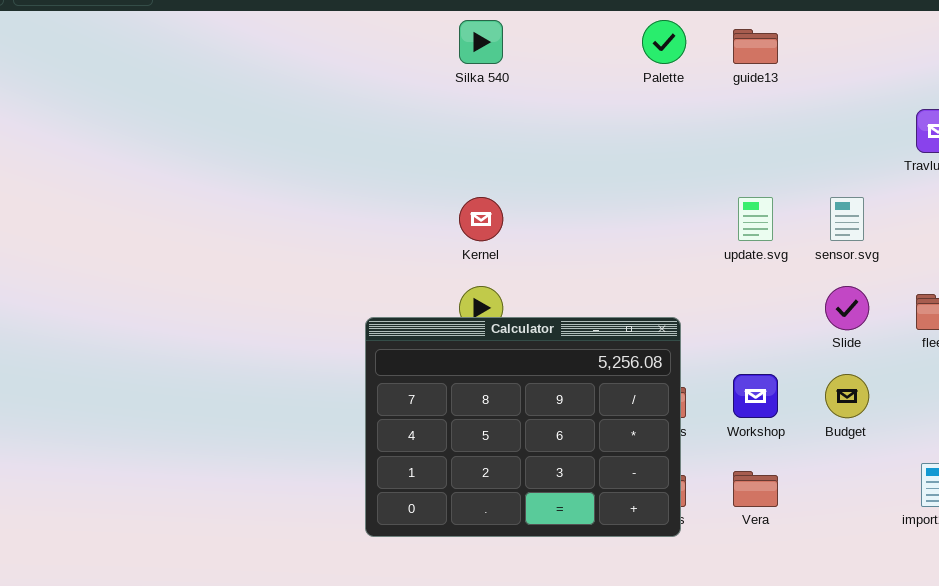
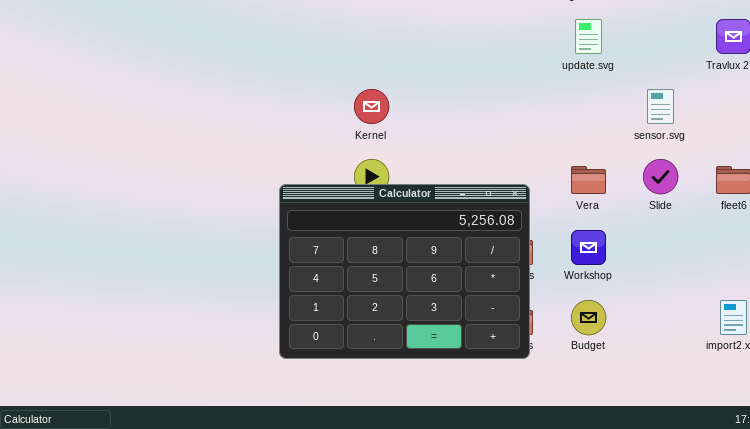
update.svg: [738,197,773,241] -> [575,19,602,54], moved
Budget: [825,374,869,418] -> [571,300,606,335], moved
Vera: [733,471,778,507] -> [571,166,606,194], moved

